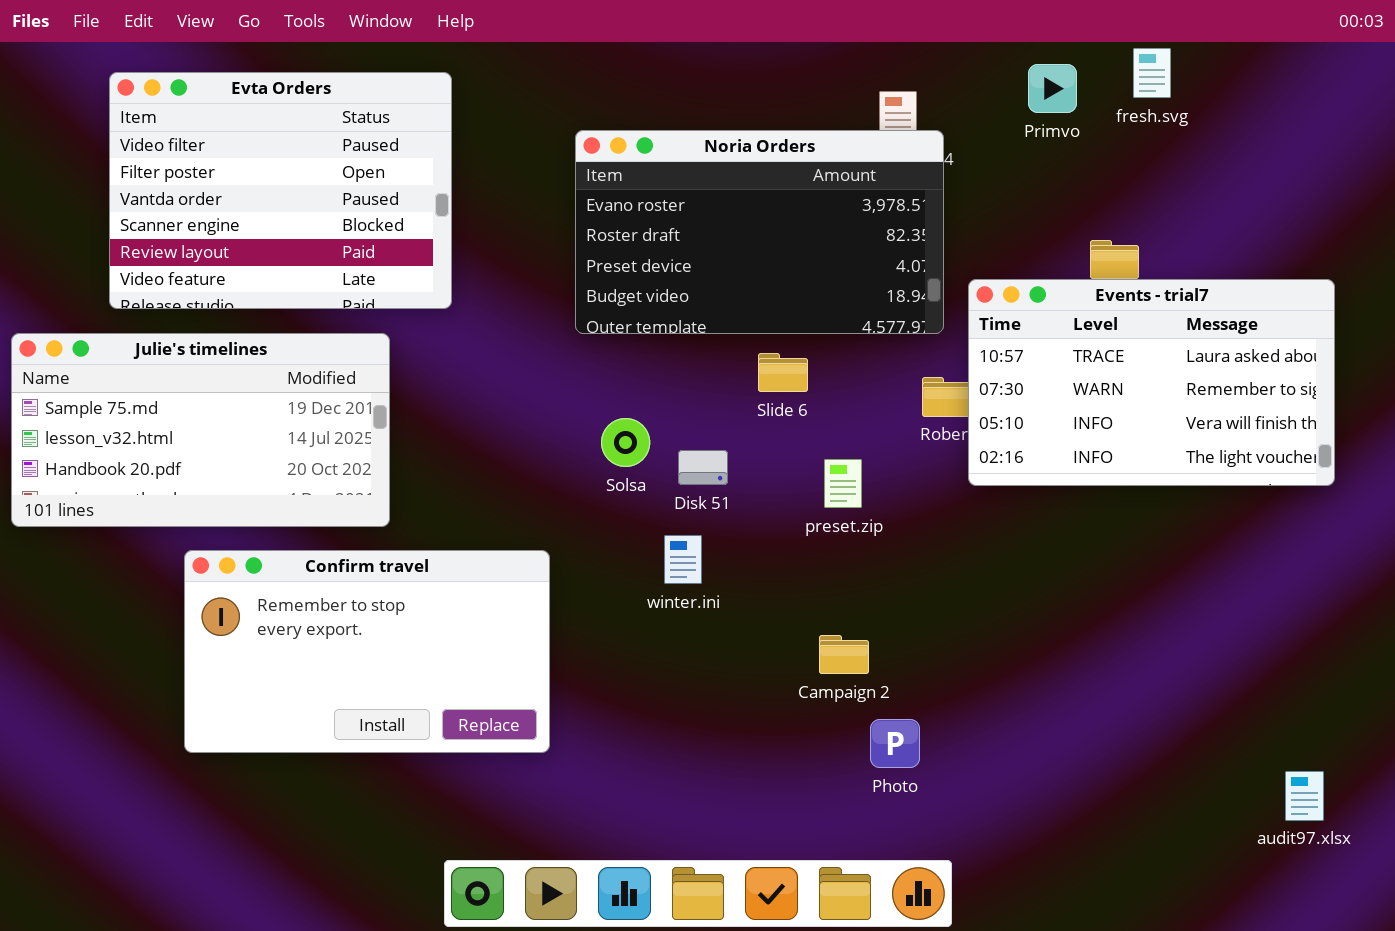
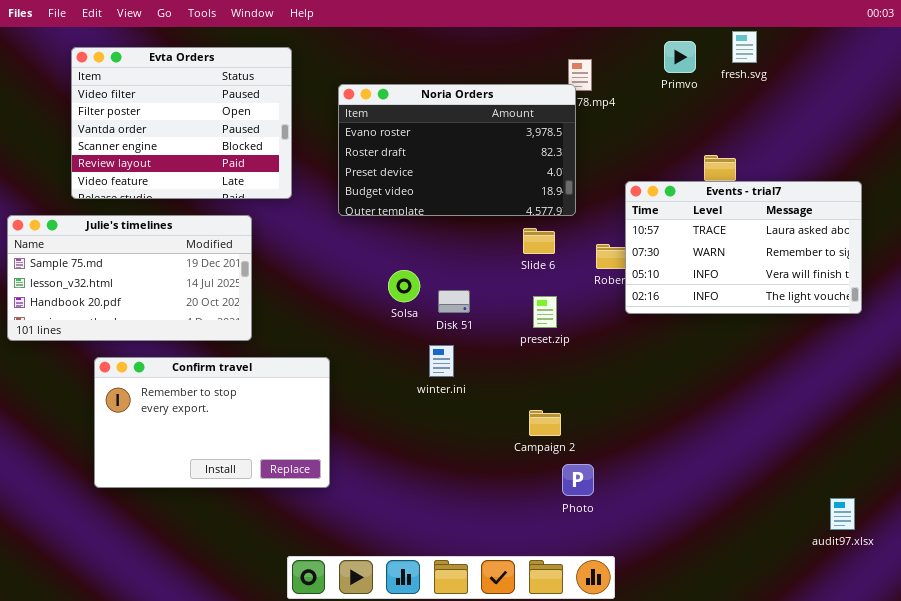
Noria Orders: [575,130,944,334] -> [338,84,576,216], moved
Slide 6: [758,353,808,392] -> [523,228,555,254], moved
Confirm travel: [184,550,550,753] -> [94,357,330,488], moved

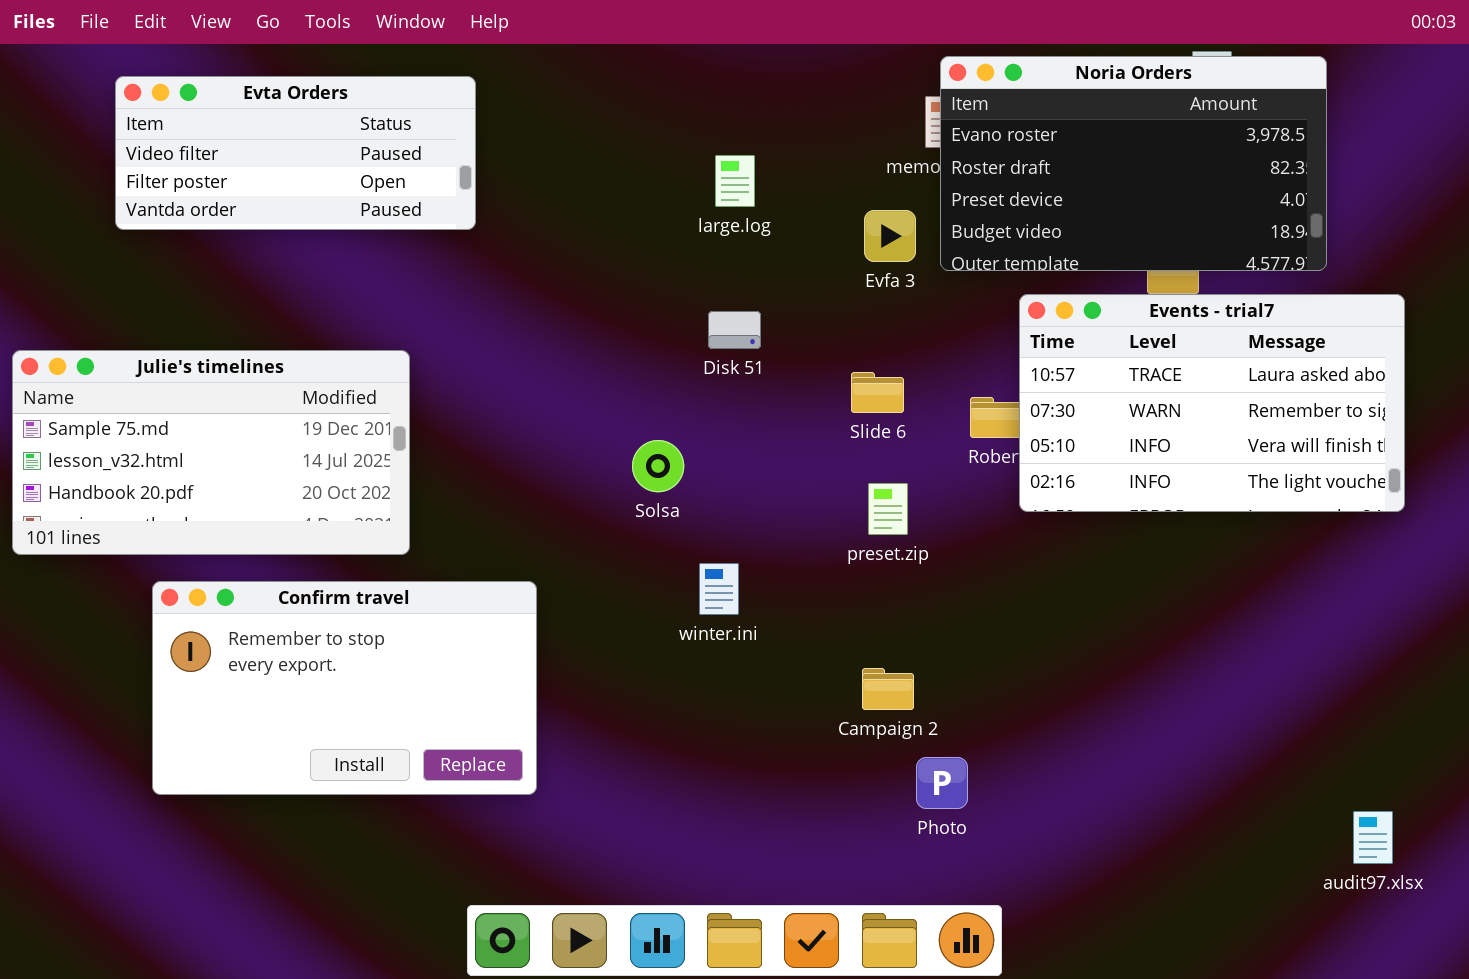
Evta Orders: [71,47,292,199] -> [115,76,476,230], resized
Noria Orders: [338,84,576,216] -> [940,56,1327,271], moved
Disk 51: [438,290,470,313] -> [708,311,761,349], moved

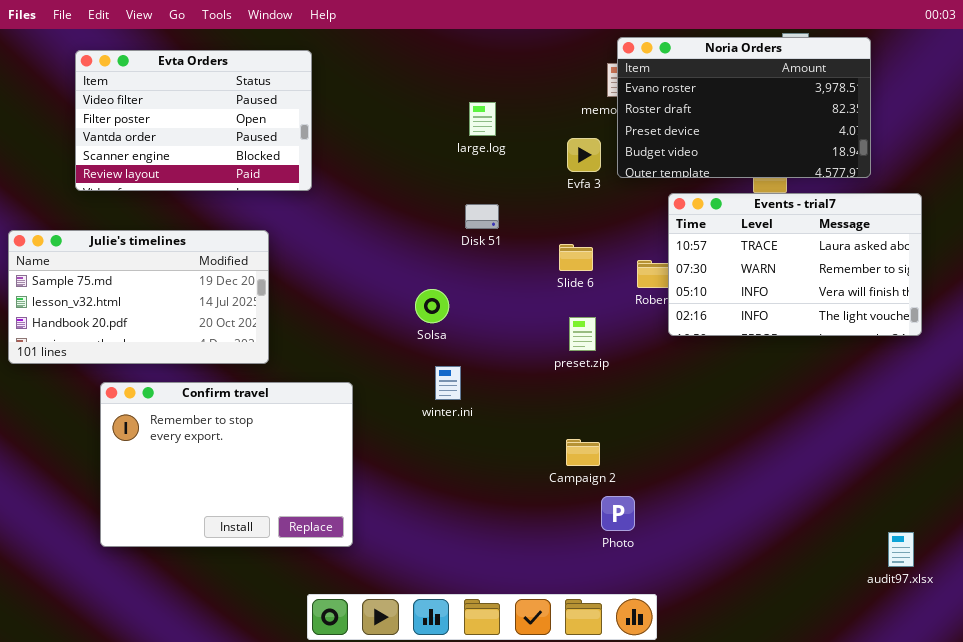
Evta Orders: [115,76,476,230] -> [75,50,312,191], resized
winter.ini: [699,563,739,615] -> [435,366,461,400], moved
Confirm travel: [152,581,537,795] -> [100,382,353,547], resized

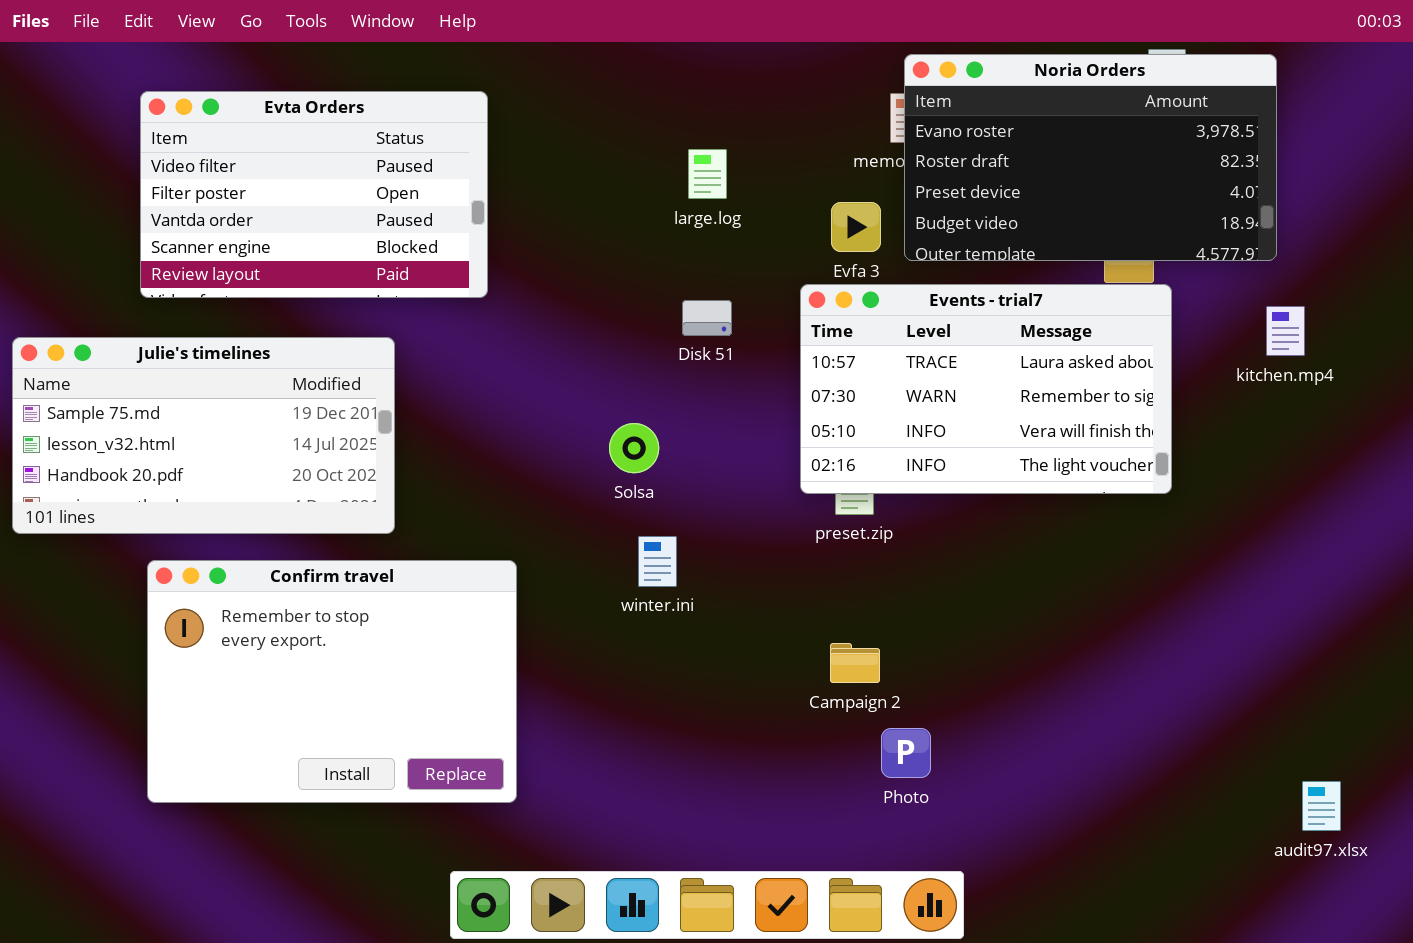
Evta Orders: [75,50,312,191] -> [140,91,488,298], moved
Events - trial7: [668,193,922,336] -> [800,284,1172,494], moved

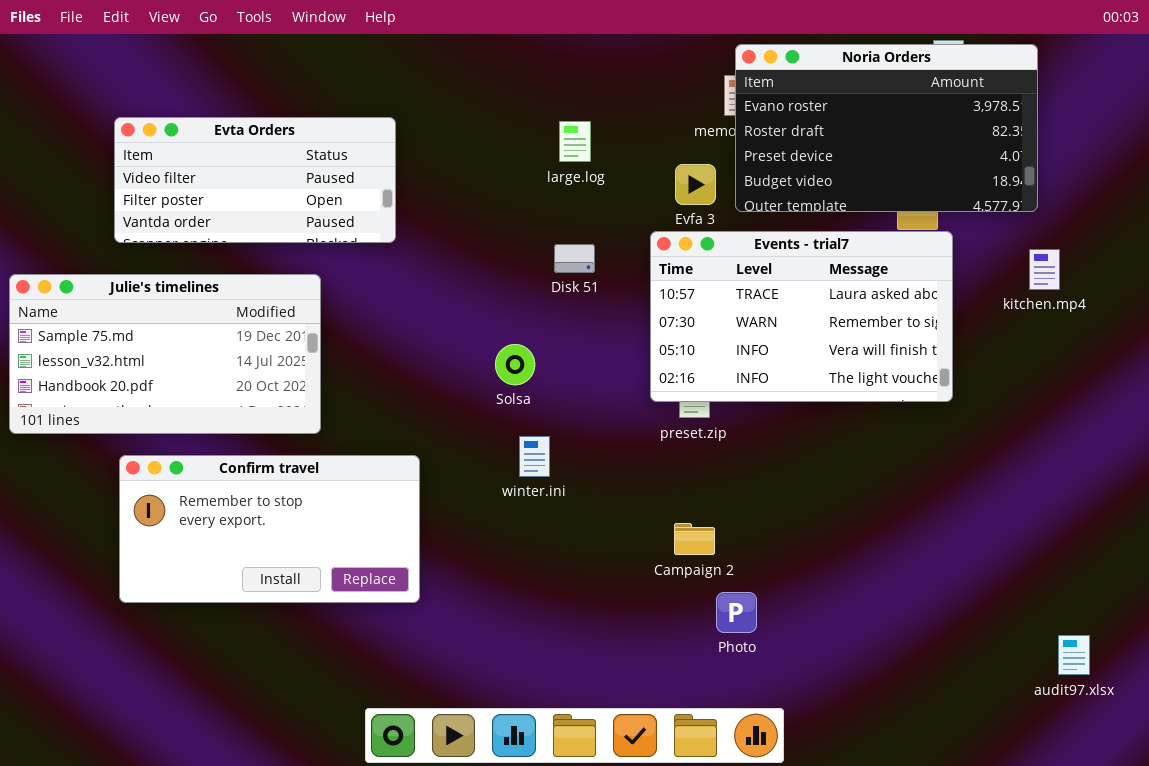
Evta Orders: [140,91,488,298] -> [114,117,396,243], resized
Confirm travel: [147,560,517,803] -> [119,455,420,603], resized

